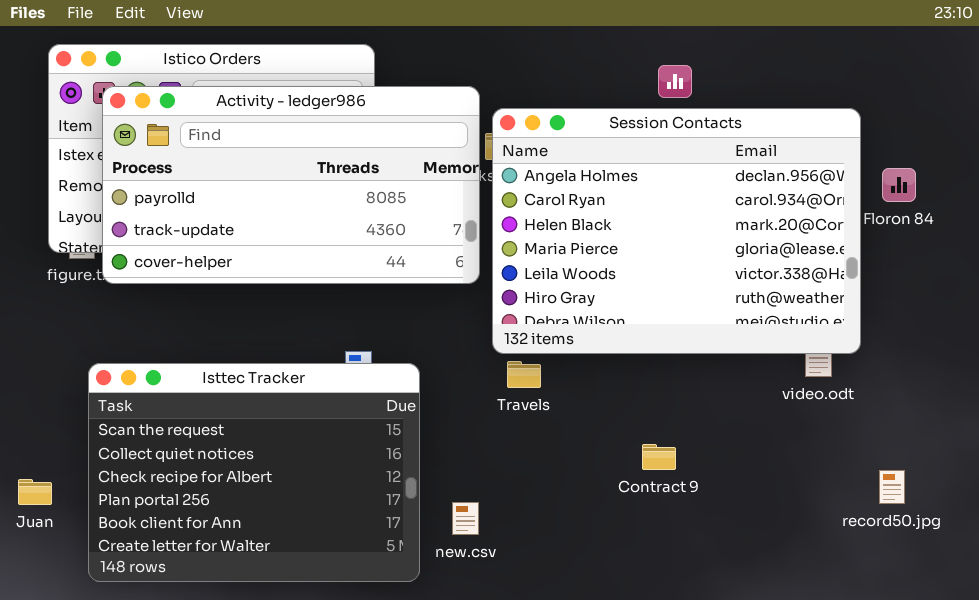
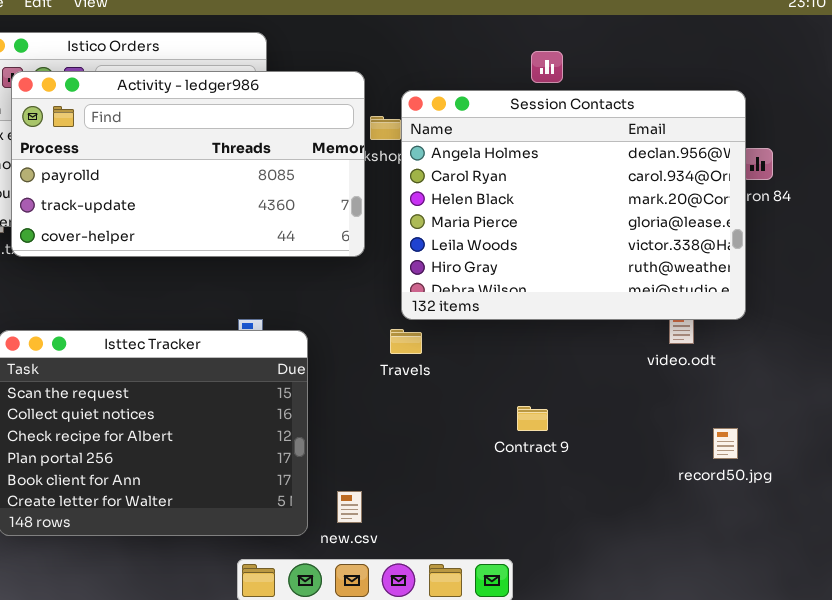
Session Contacts: [492,108,861,354] -> [401,90,746,320], moved
record50.jpg: [879,470,905,504] -> [713,428,738,459], moved
new.csv: [452,502,479,535] -> [337,491,362,523], moved

